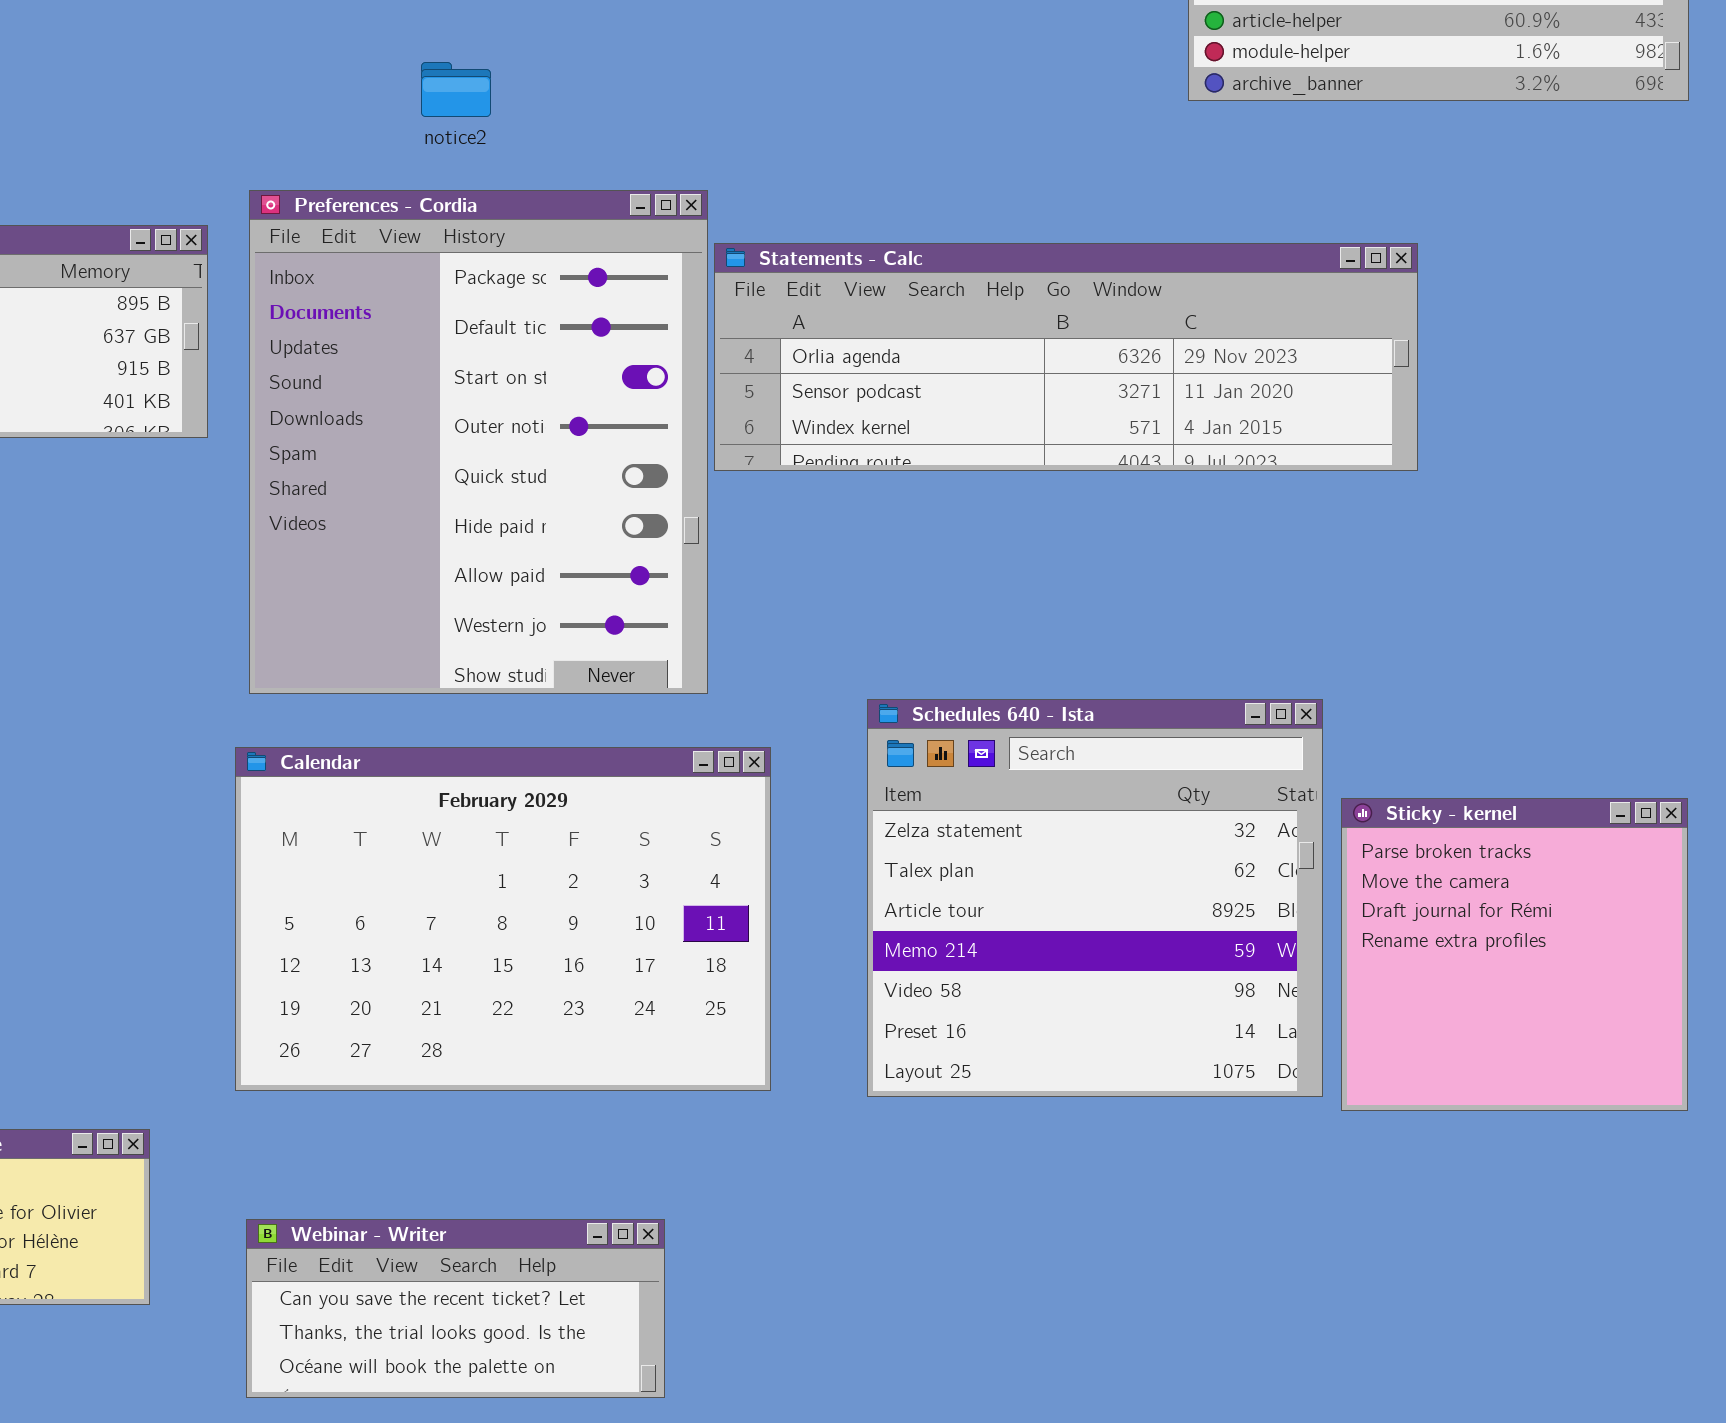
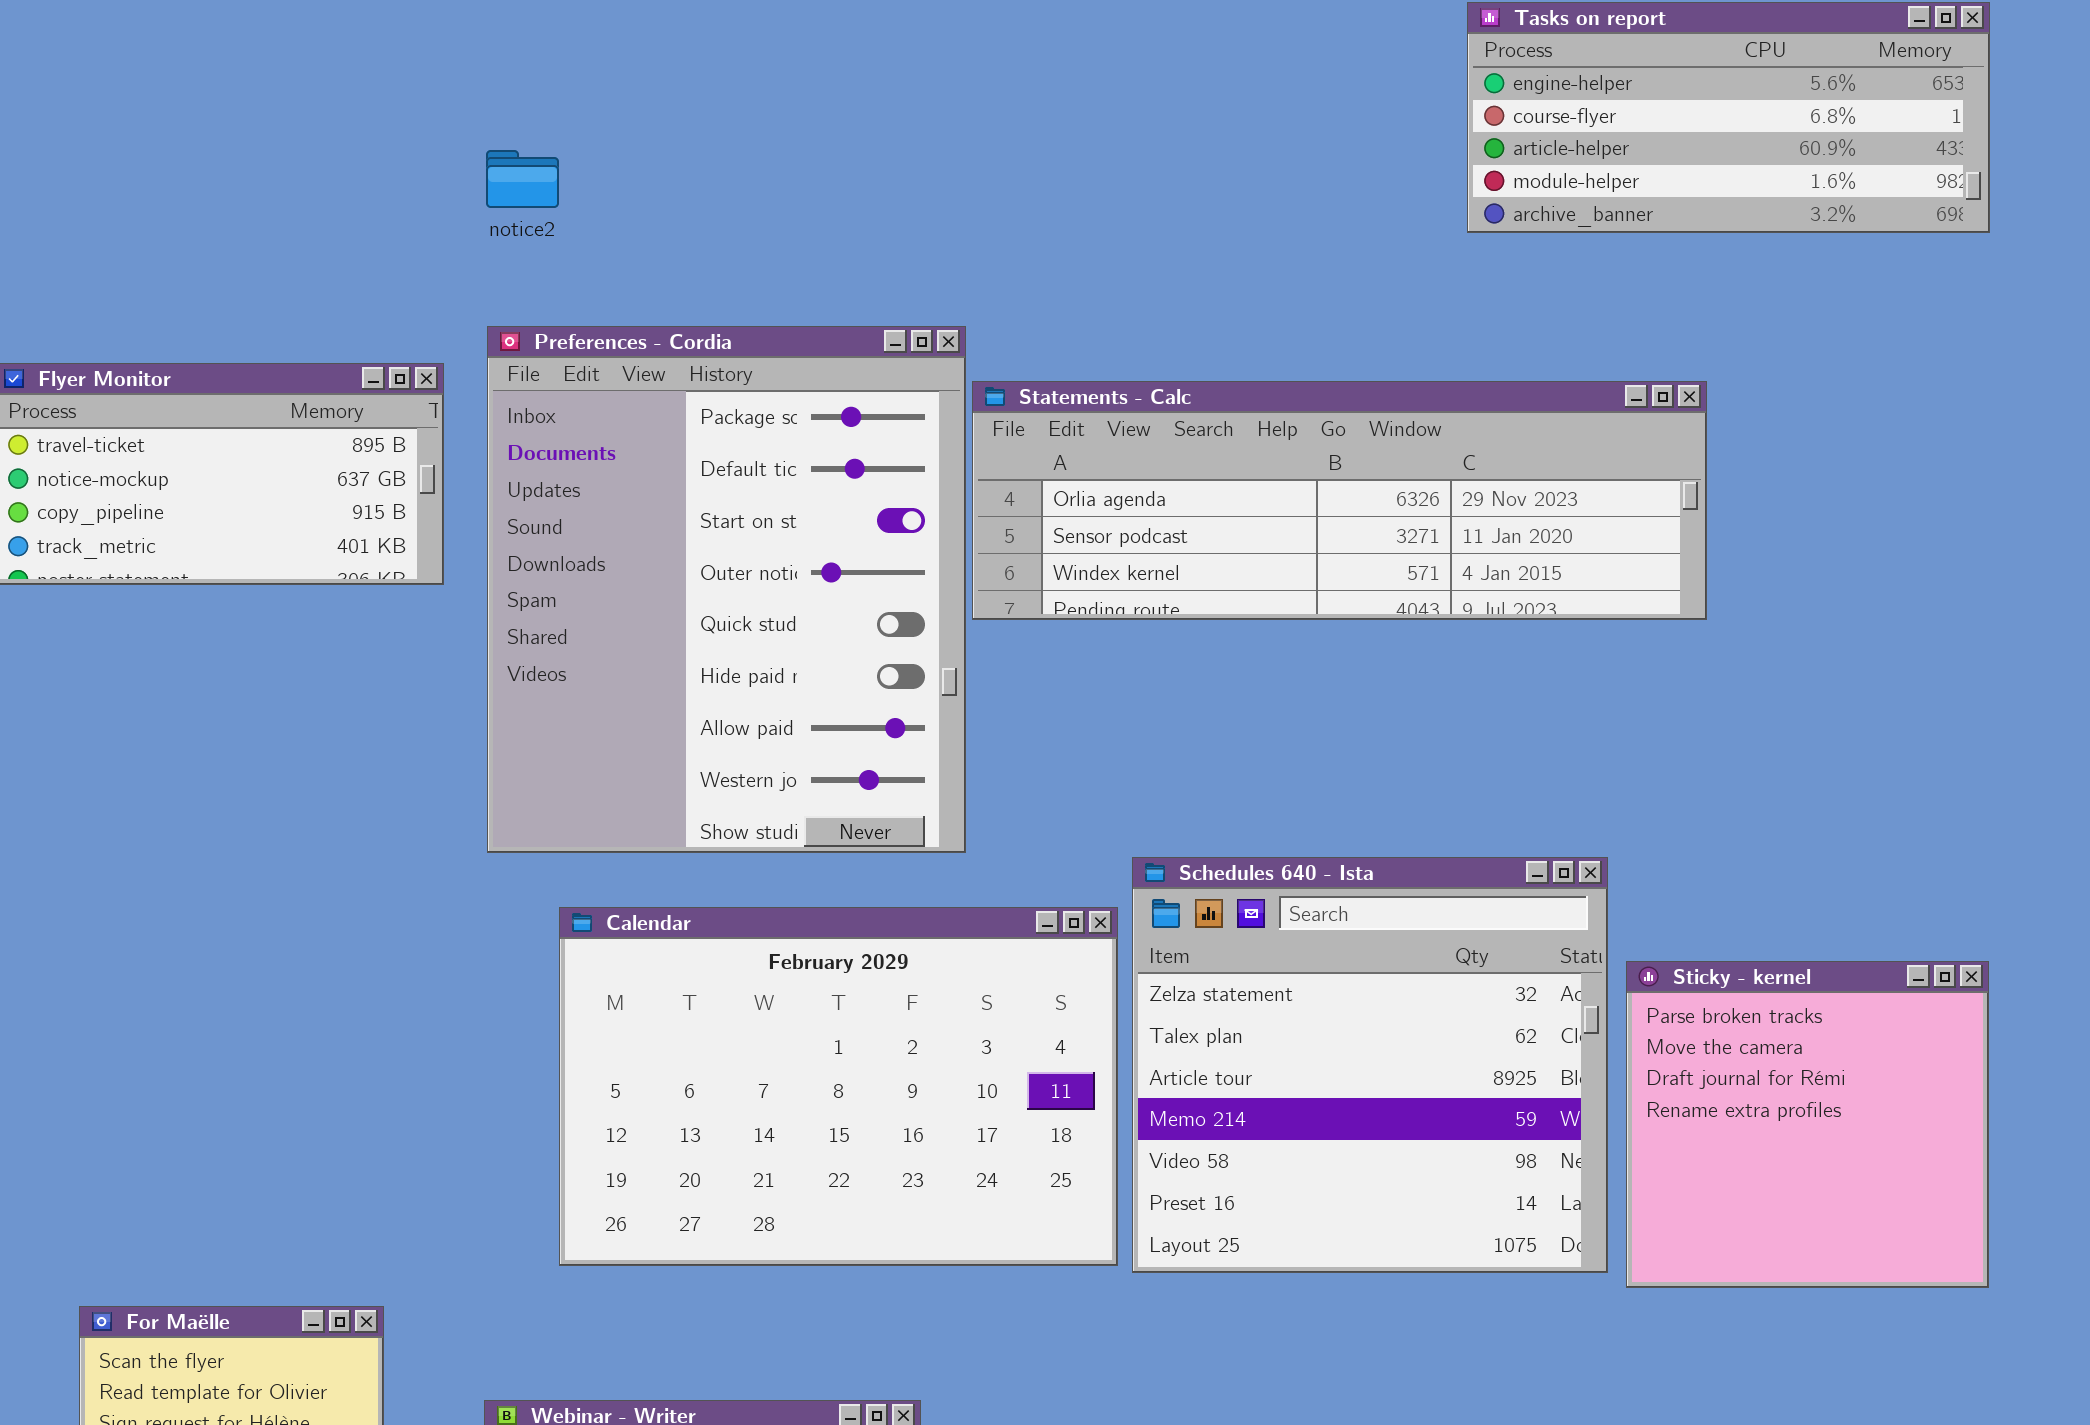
notice2: [421,62,491,117] -> [486,150,559,208], moved
Calendar: [235,747,771,1091] -> [559,907,1118,1266], moved

